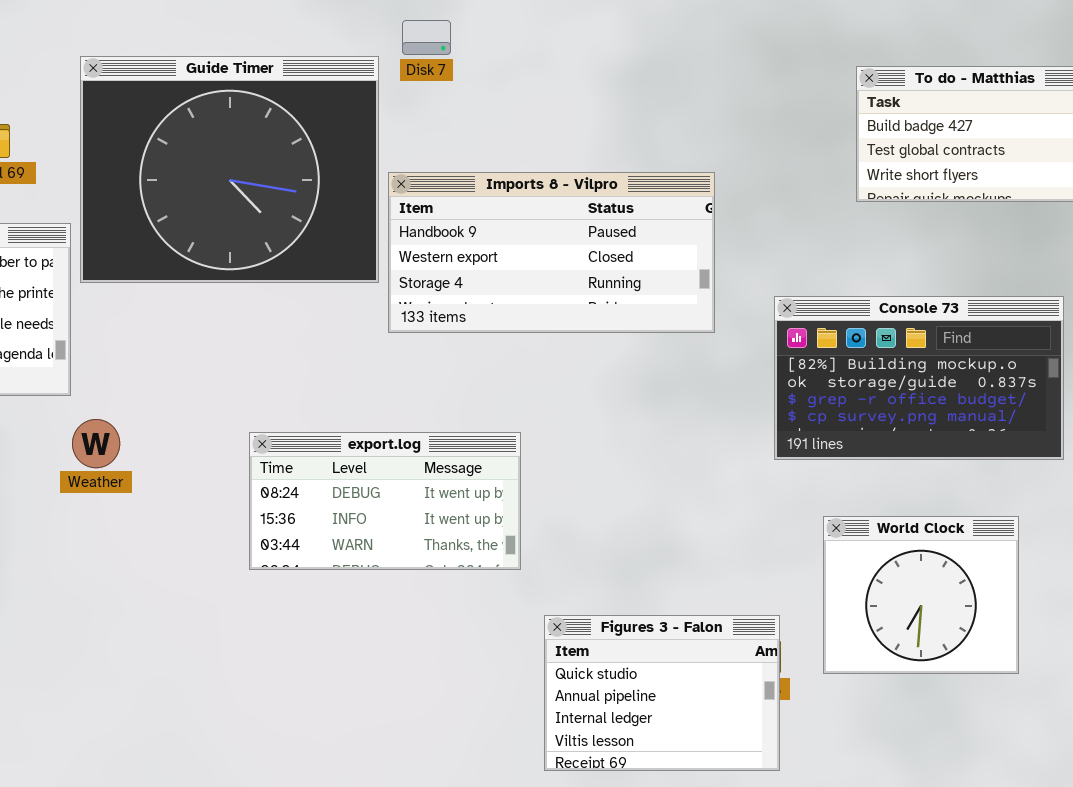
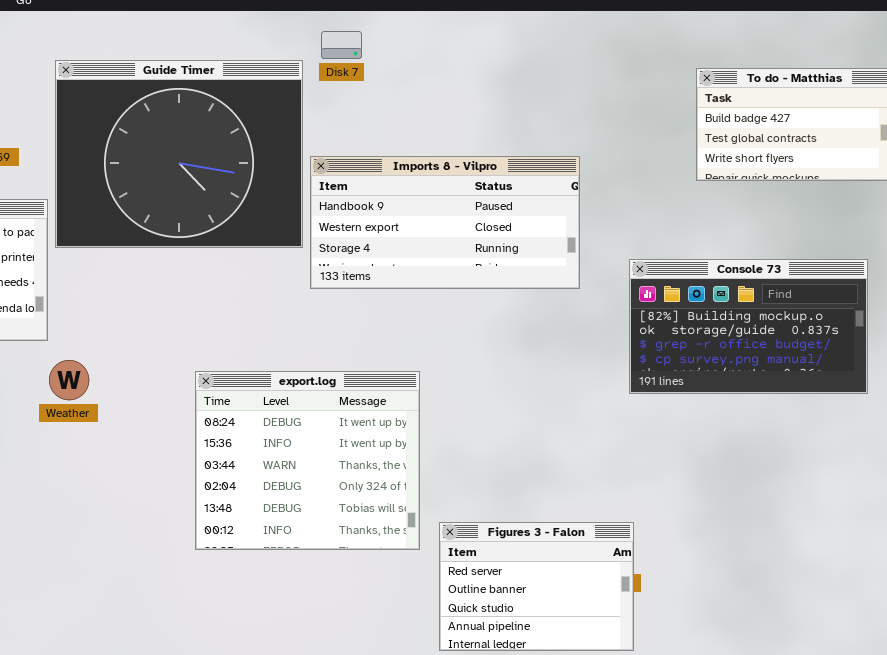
export.log: [249,432,521,570] -> [195,371,420,550], resized
World Clock: [823,516,1019,674] -> none, closed
Figures 3 - Falon: [544,615,780,771] -> [439,522,634,651], scrolled up 2 rows

